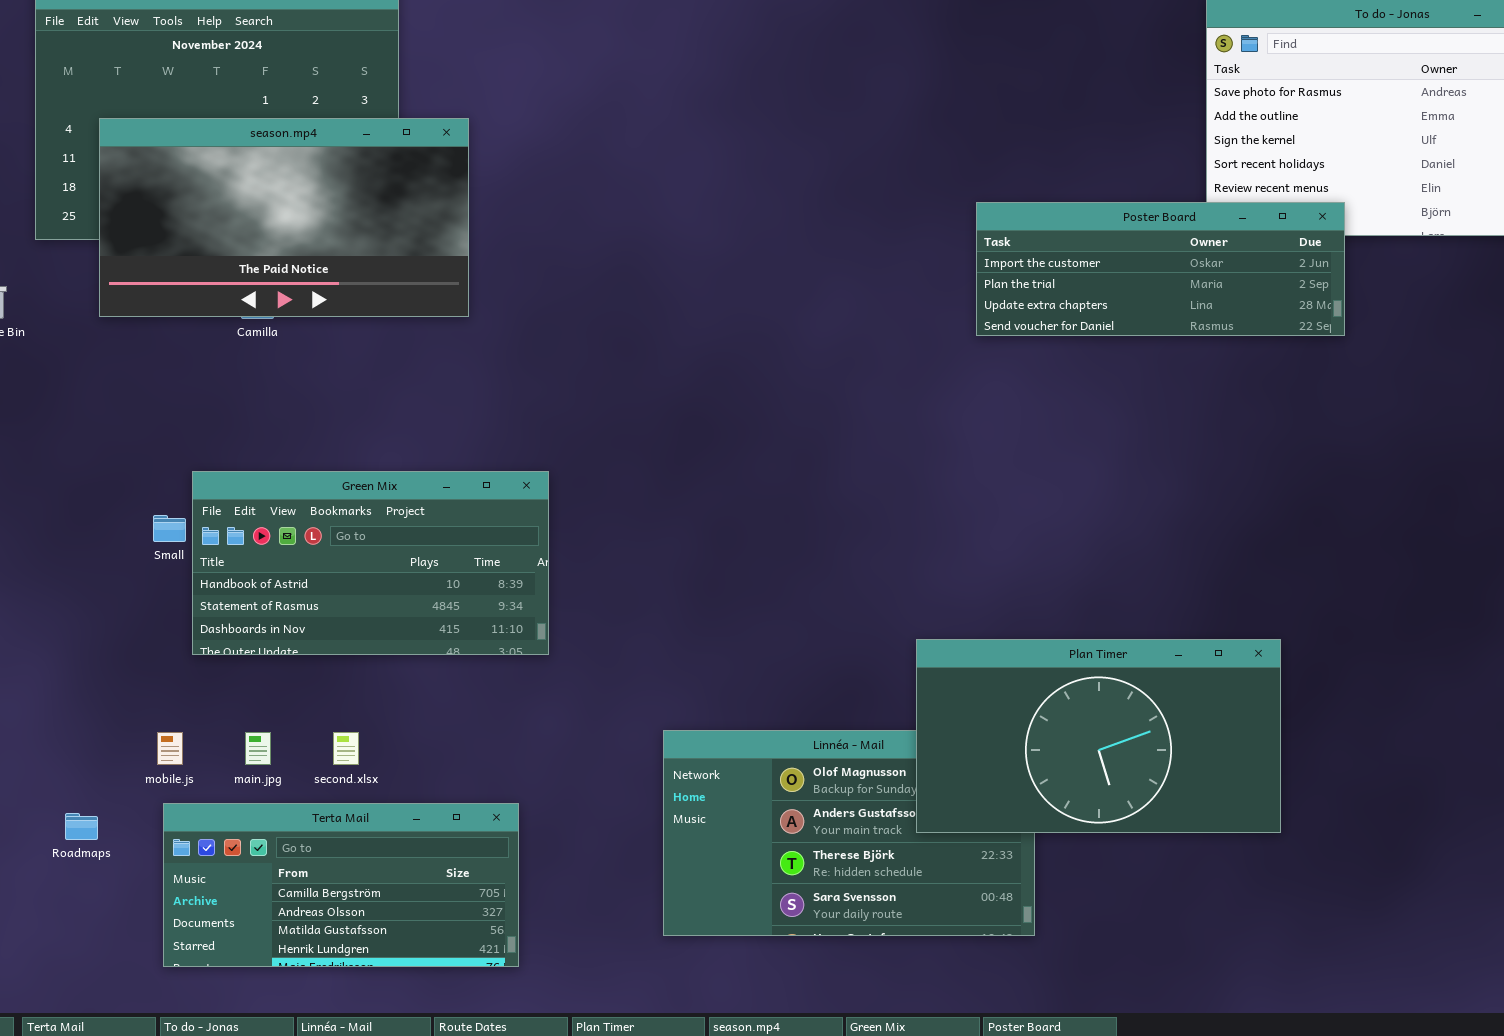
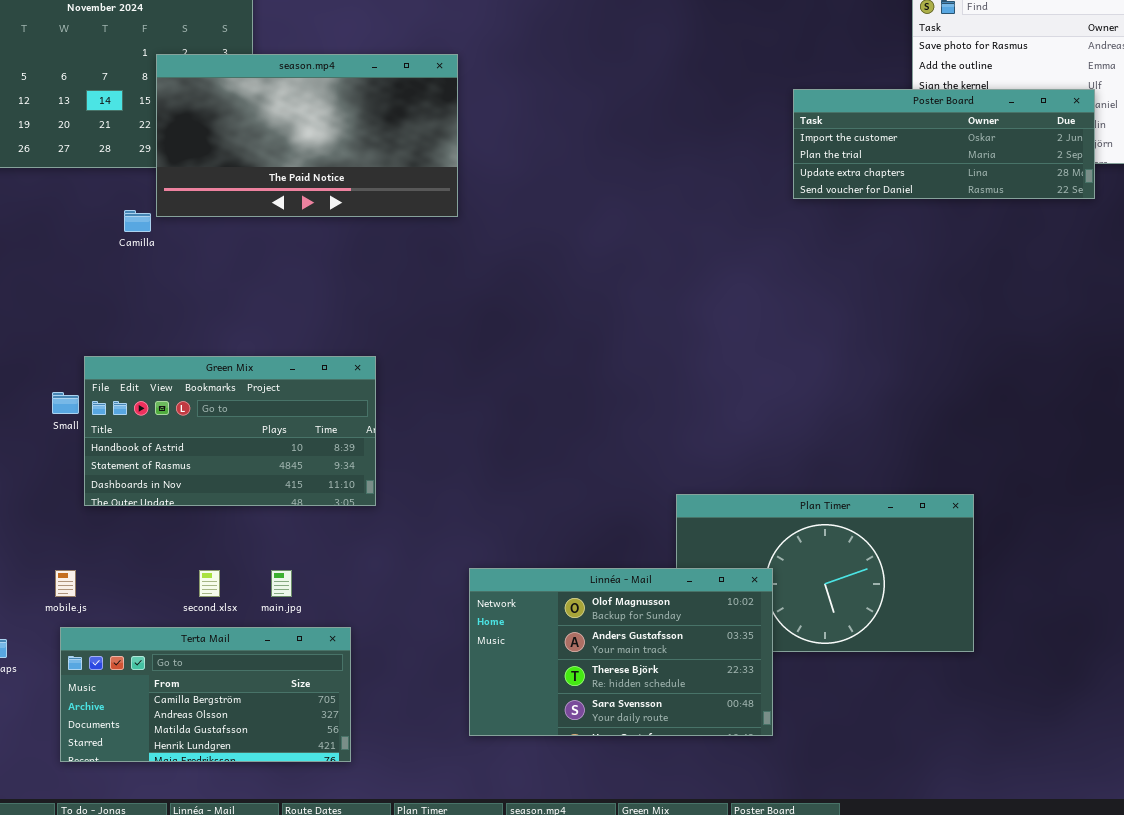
season.mp4: [99,118,469,317] -> [156,54,458,217], moved
Poster Board: [976,202,1345,336] -> [793,89,1095,199], moved
Linnéa - Mail: [663,730,1035,936] -> [469,568,773,736], raised
main.jpg: [245,732,271,765] -> [271,570,292,597], moved

